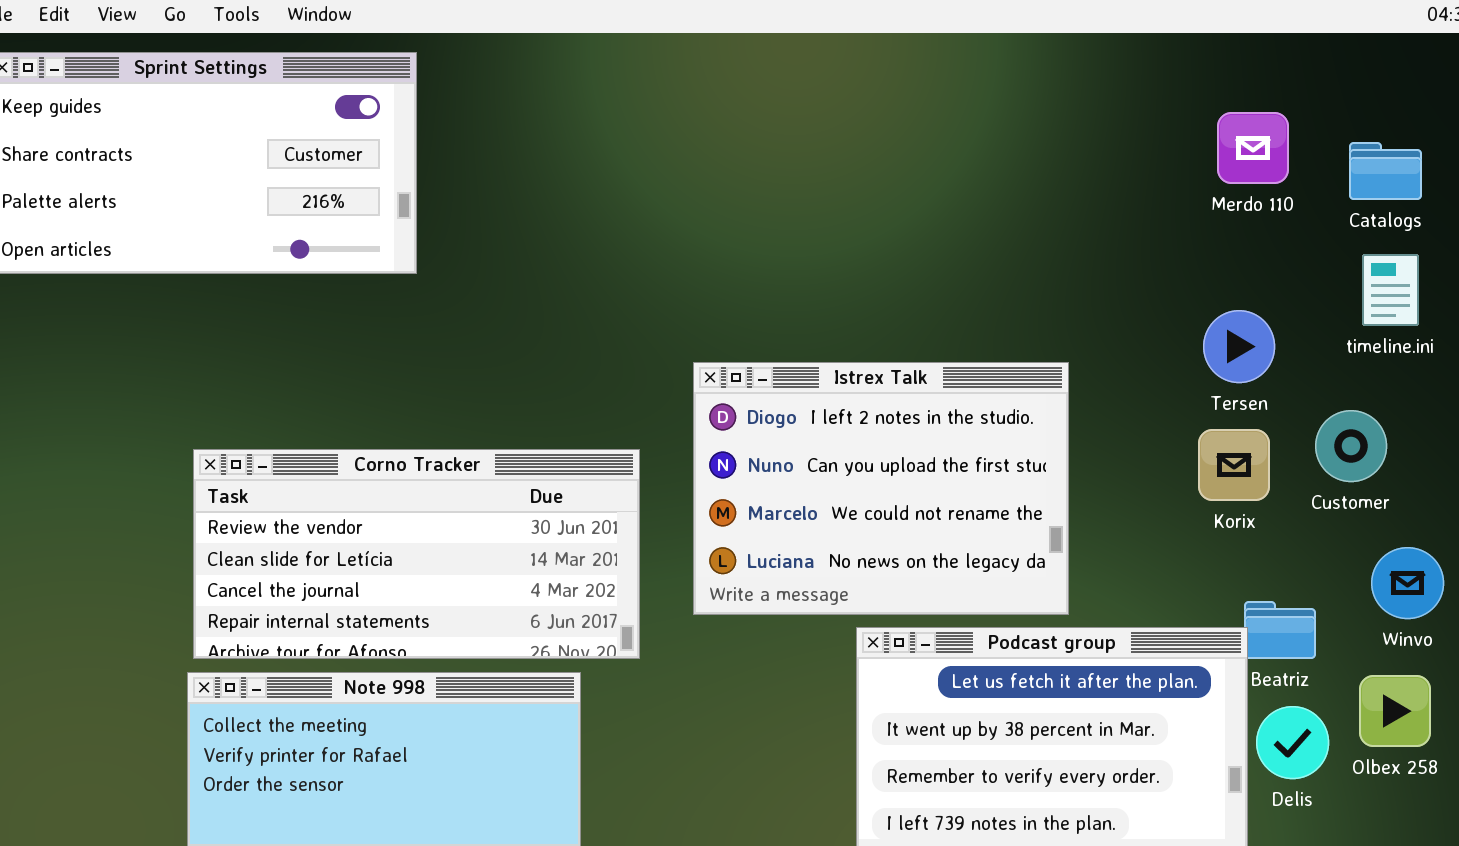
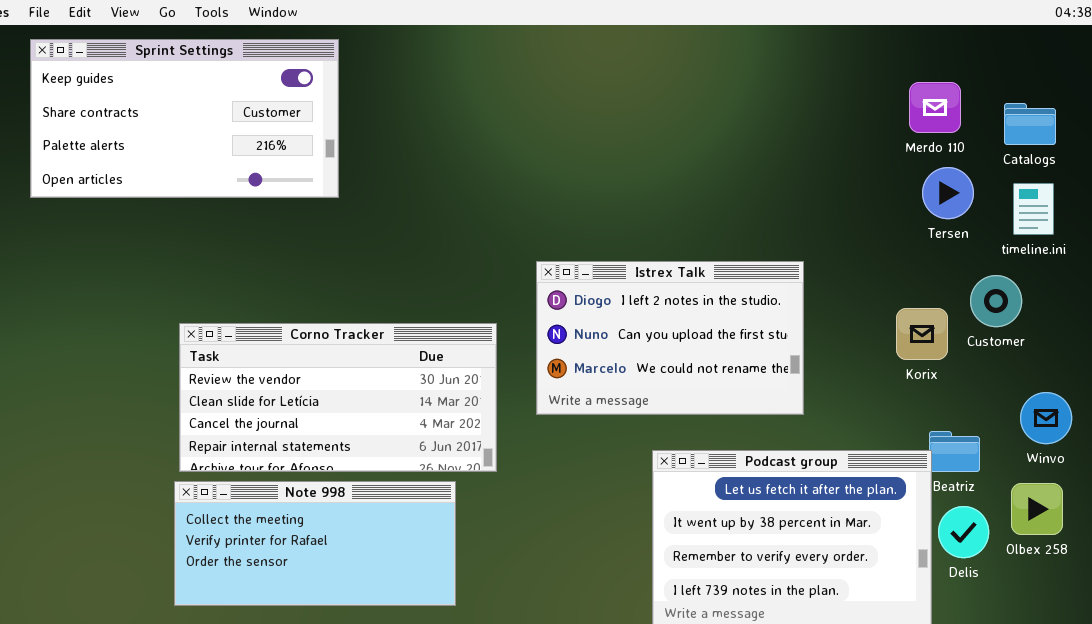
Tersen: [1203,310,1275,383] -> [922,167,974,219], moved
Istrex Talk: [693,362,1069,615] -> [536,261,804,415], resized
Customer: [1315,410,1387,482] -> [970,275,1022,327], moved

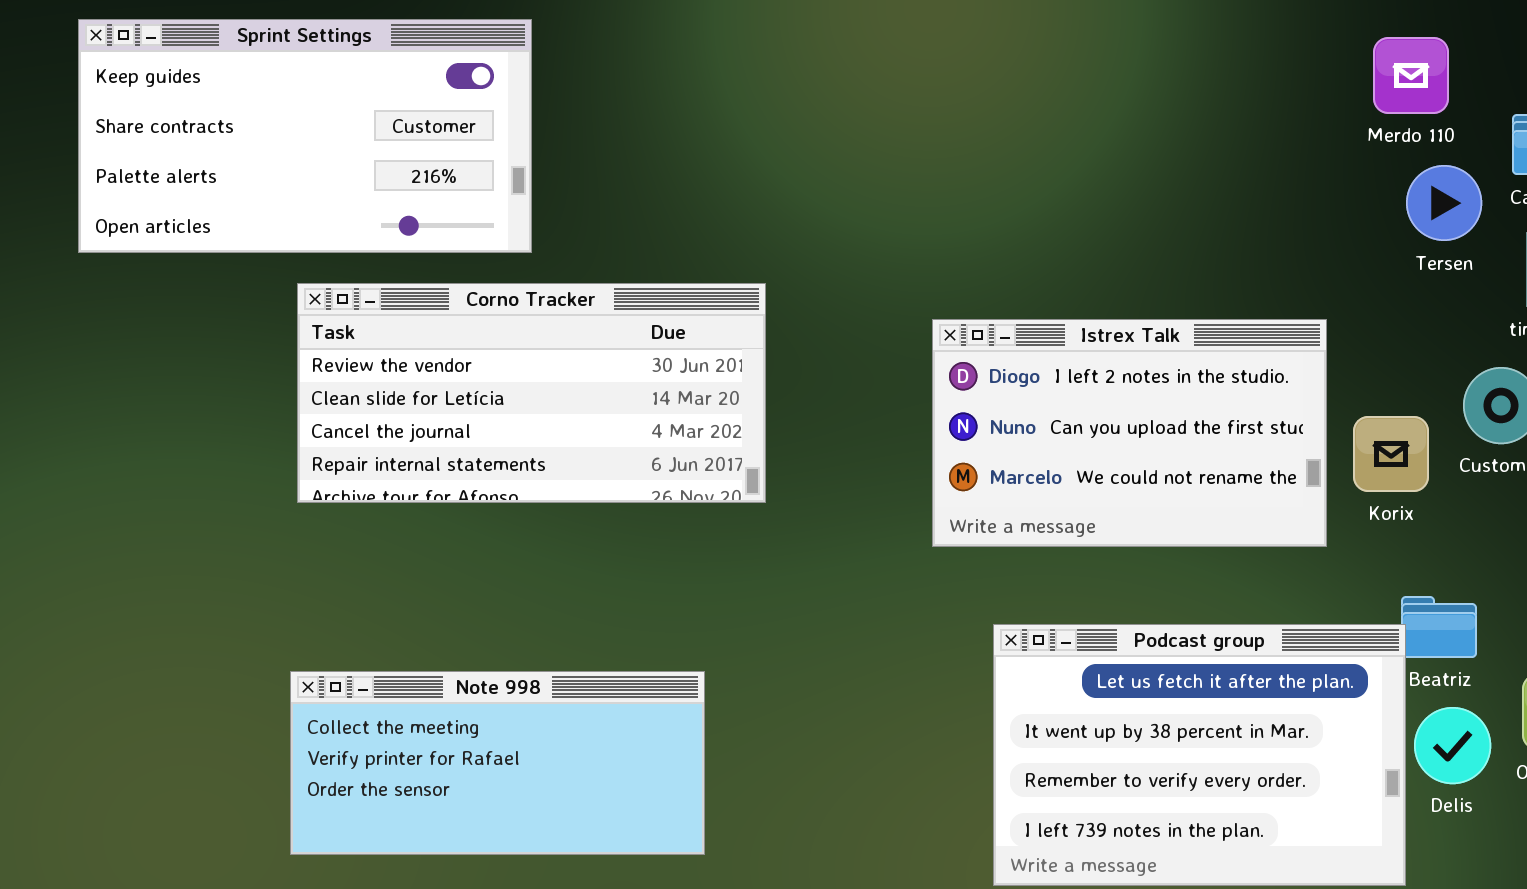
Merdo 110: [909,82,961,133] -> [1373,37,1449,114], moved
Tersen: [922,167,974,219] -> [1406,165,1482,241], moved
Istrex Talk: [536,261,804,415] -> [932,319,1327,547], moved
Corno Tracker: [179,323,497,472] -> [297,283,766,503], moved

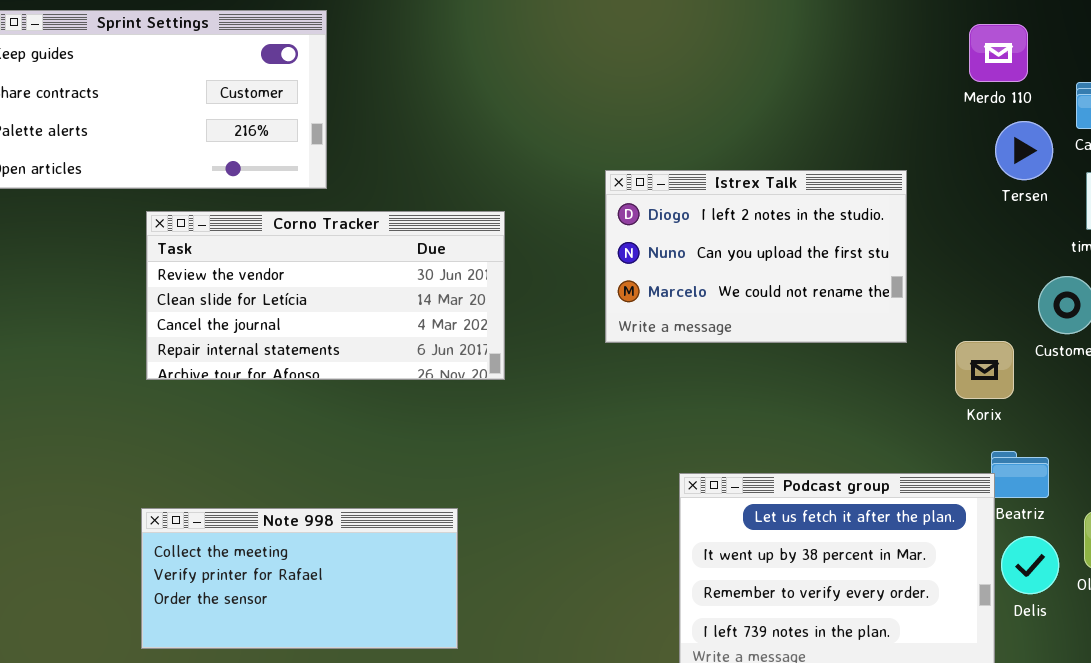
Istrex Talk: [932,319,1327,547] -> [605,170,907,343], moved
Korix: [1353,416,1429,492] -> [955,341,1014,399], moved

